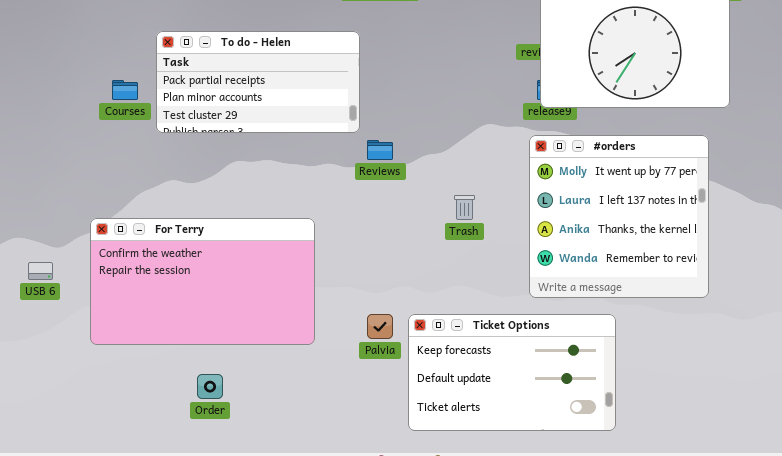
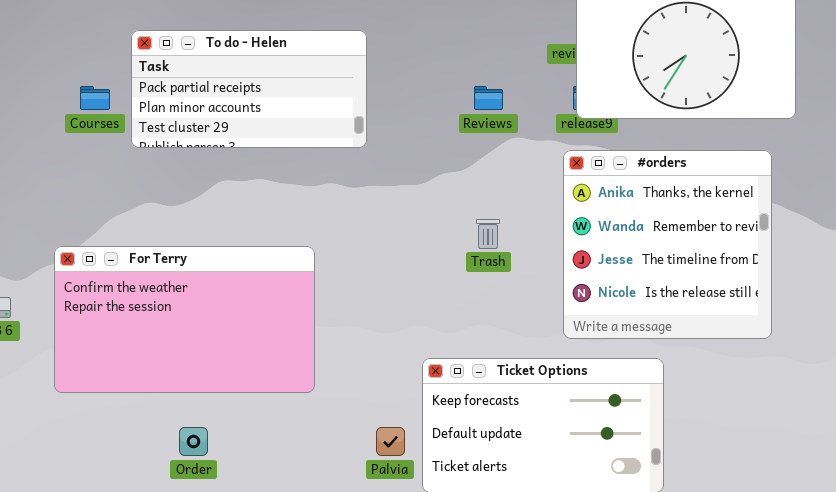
#orders: [529,135,709,298] -> [563,150,772,339], scrolled down 2 rows
Reviews: [367,140,393,160] -> [474,86,503,110], moved
Palvia: [367,314,393,339] -> [376,427,405,456], moved

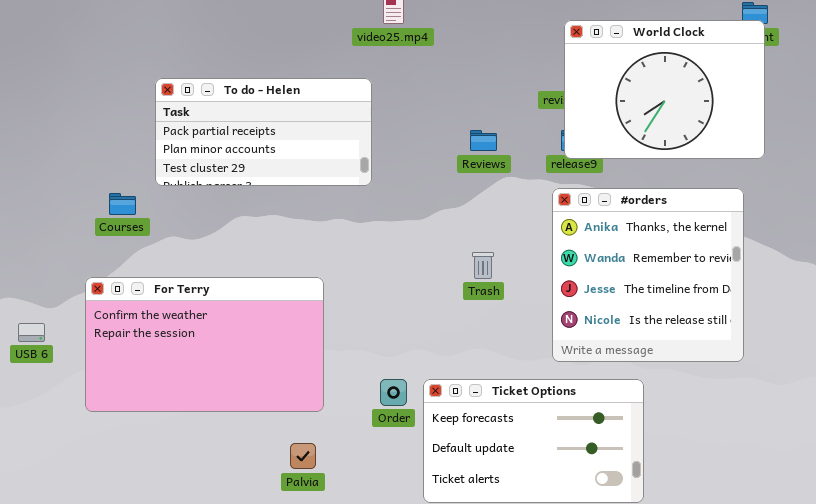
Courses: [80,86,110,110] -> [109,193,136,215], moved
Order: [179,427,208,456] -> [380,379,407,406], moved
Palvia: [376,427,405,456] -> [290,443,316,469], moved

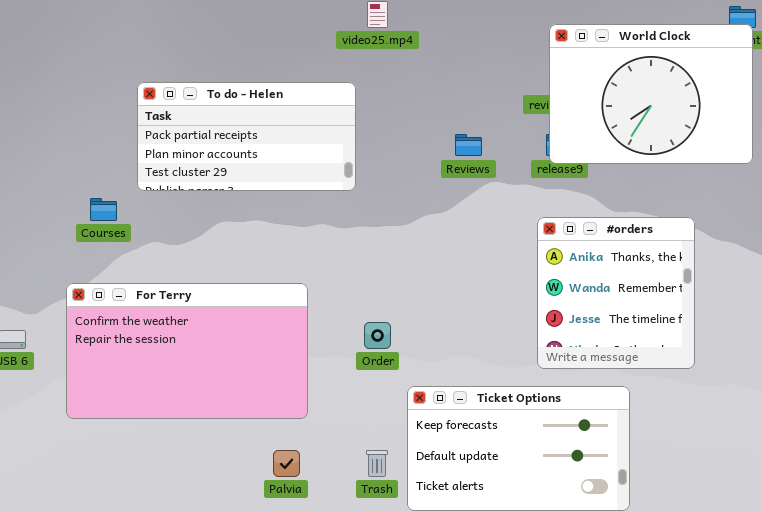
#orders: [552,188,744,362] -> [537,217,695,369], resized
Trash: [472,252,494,279] -> [366,450,388,477], moved
Order: [380,379,407,406] -> [364,322,391,349], moved

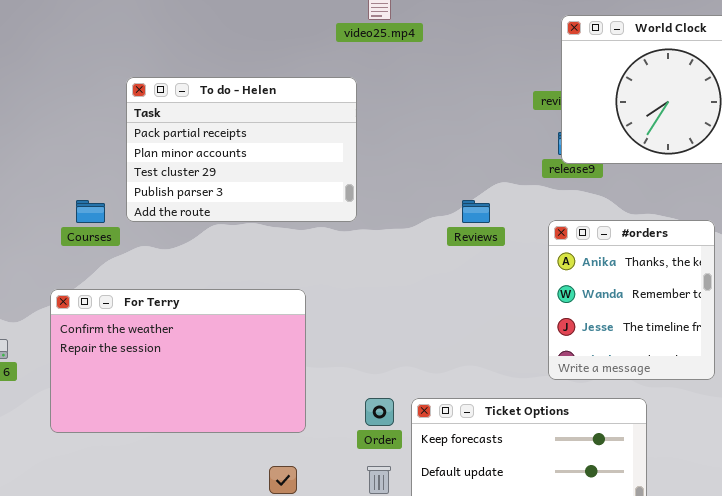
To do - Helen: [137,82,356,191] -> [126,77,357,222], resized
Reviews: [455,134,482,156] -> [462,200,490,223], moved
Order: [364,322,391,349] -> [365,398,394,426], moved

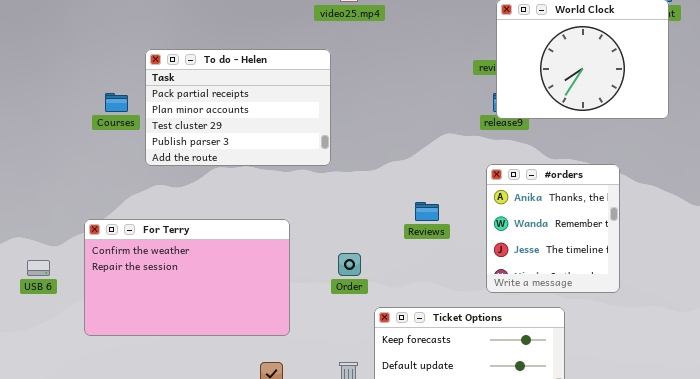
Courses: [76,200,105,223] -> [105,93,128,112], moved
Reviews: [462,200,490,223] -> [415,202,439,221], moved
Order: [365,398,394,426] -> [338,253,361,276], moved

